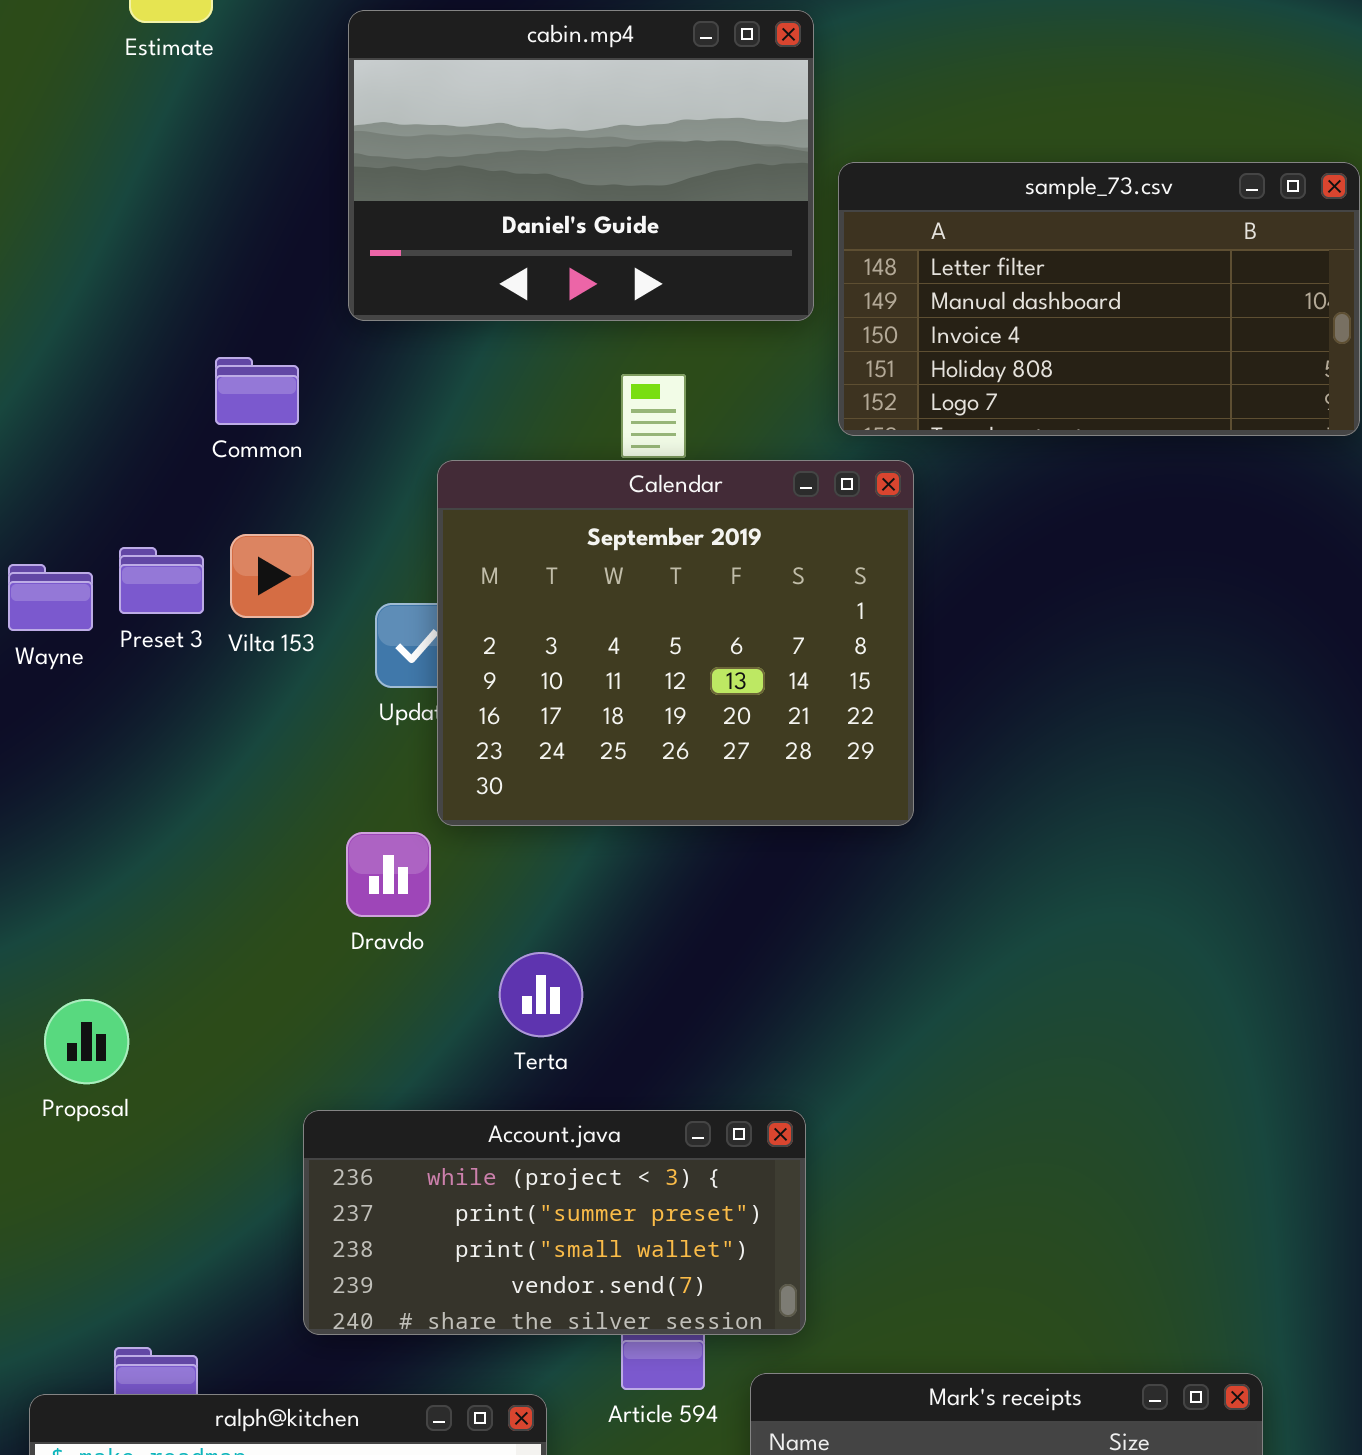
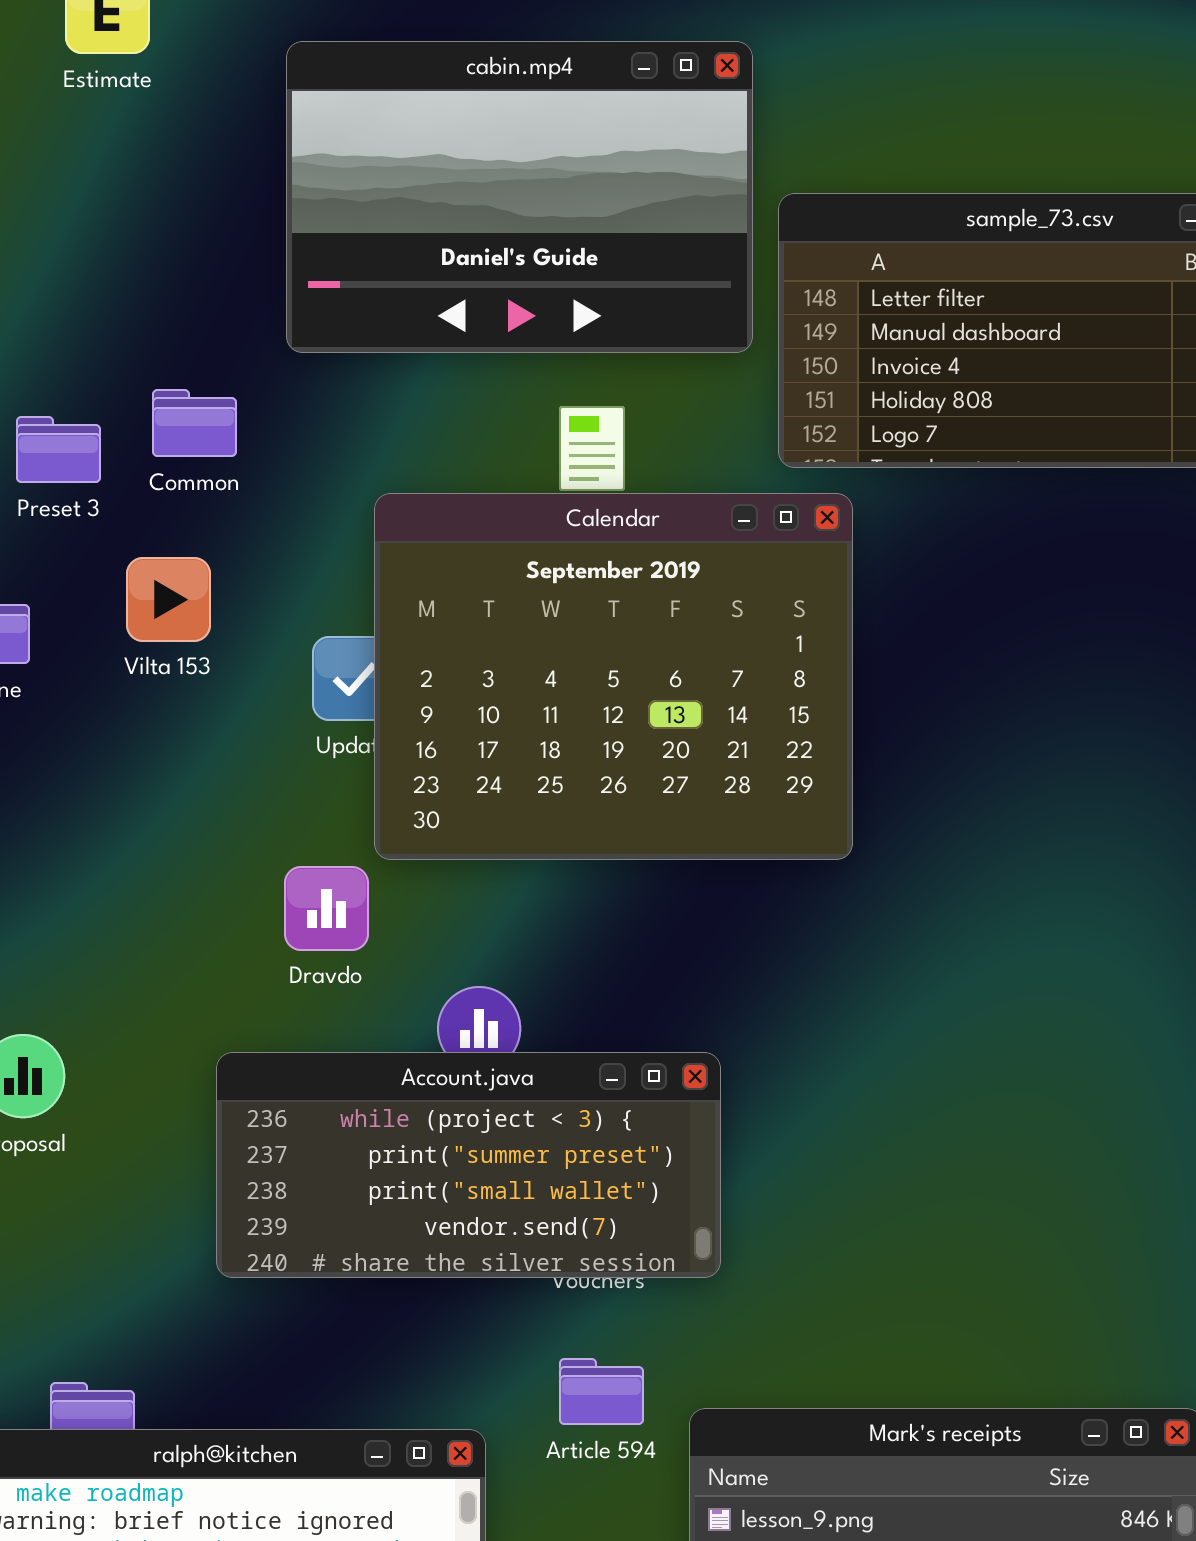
Vilta 153: [230,534,314,618] -> [126,557,211,642], moved
Preset 3: [119,547,204,614] -> [16,416,101,483], moved
Account.java: [303,1110,806,1335] -> [216,1052,721,1278], moved

